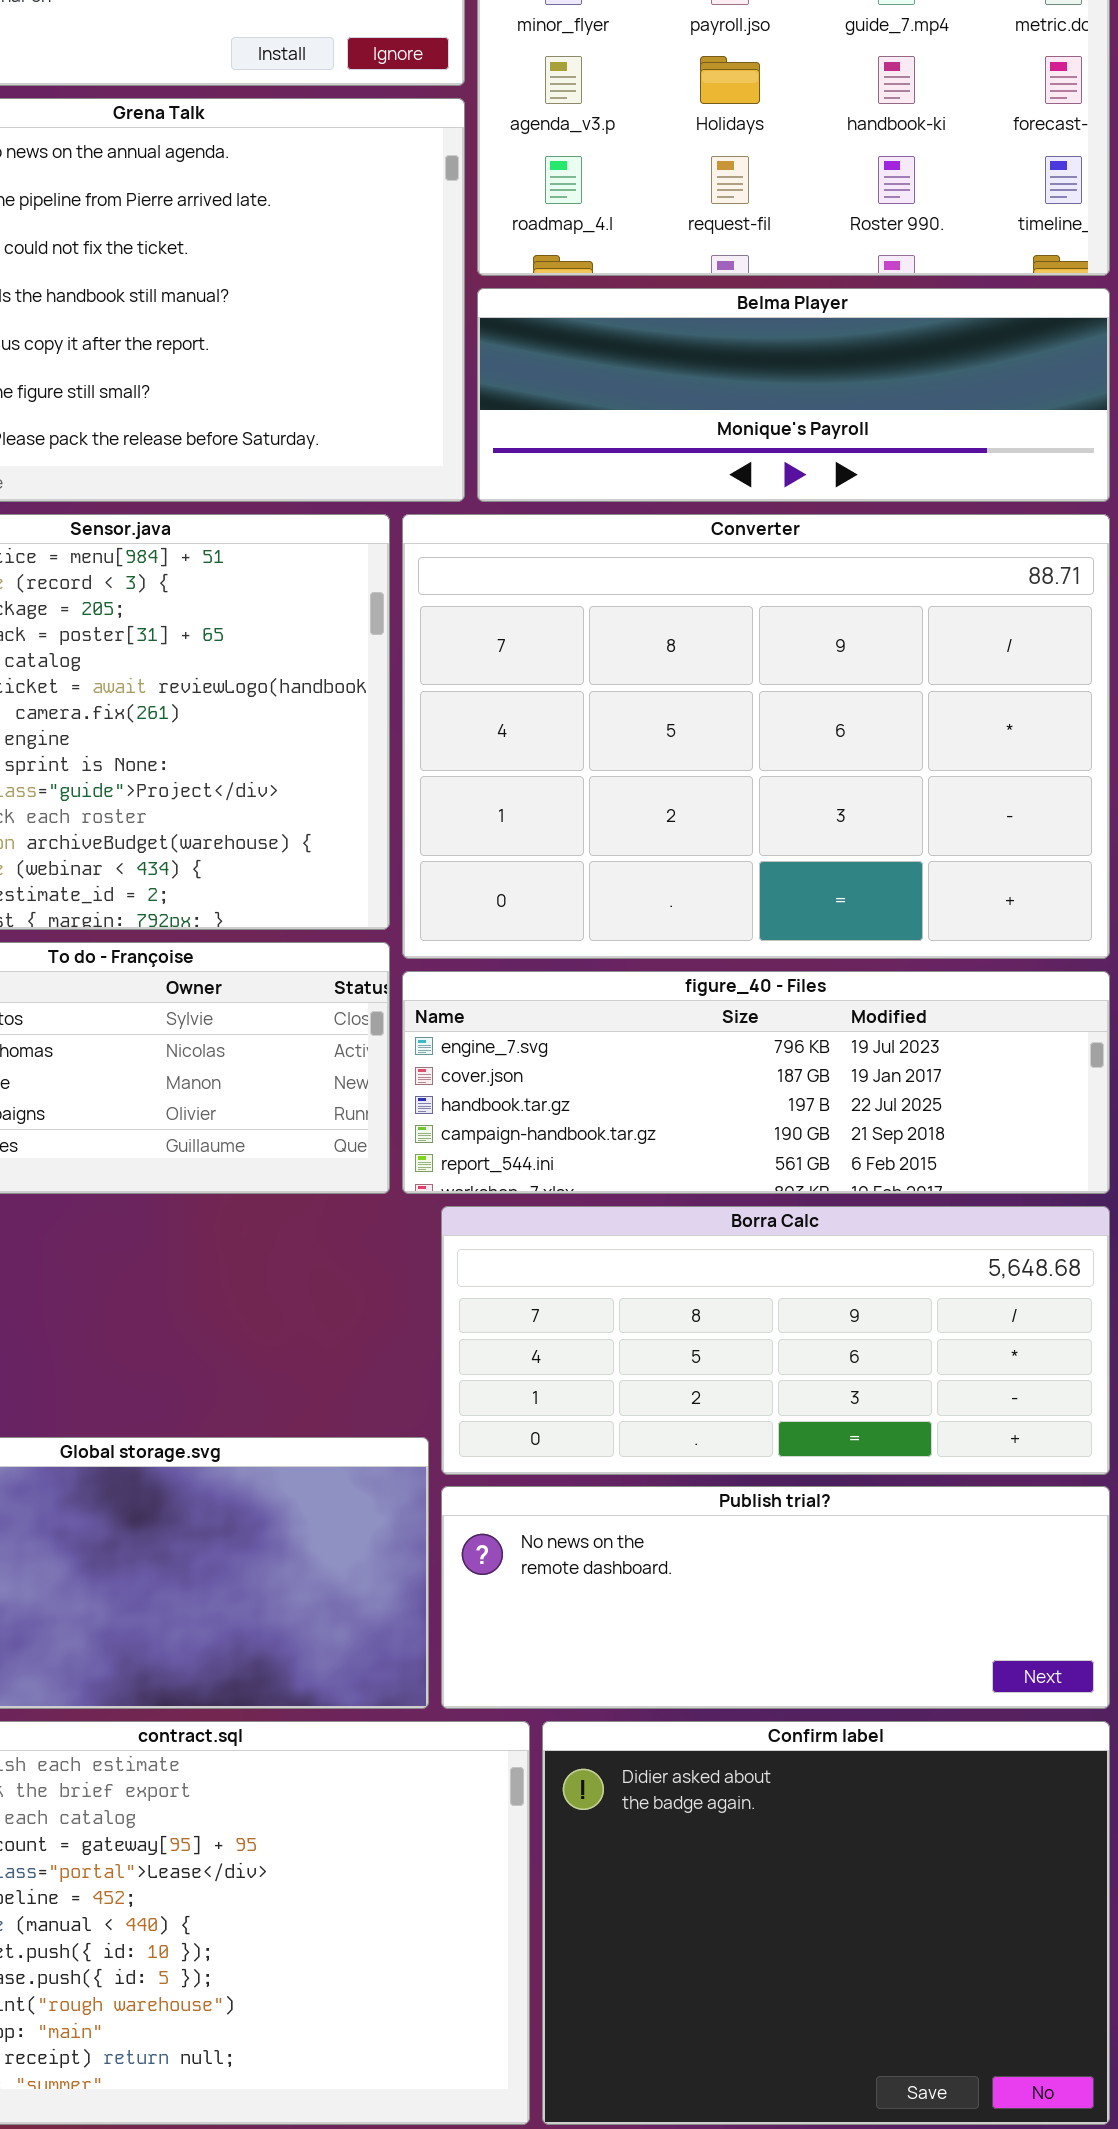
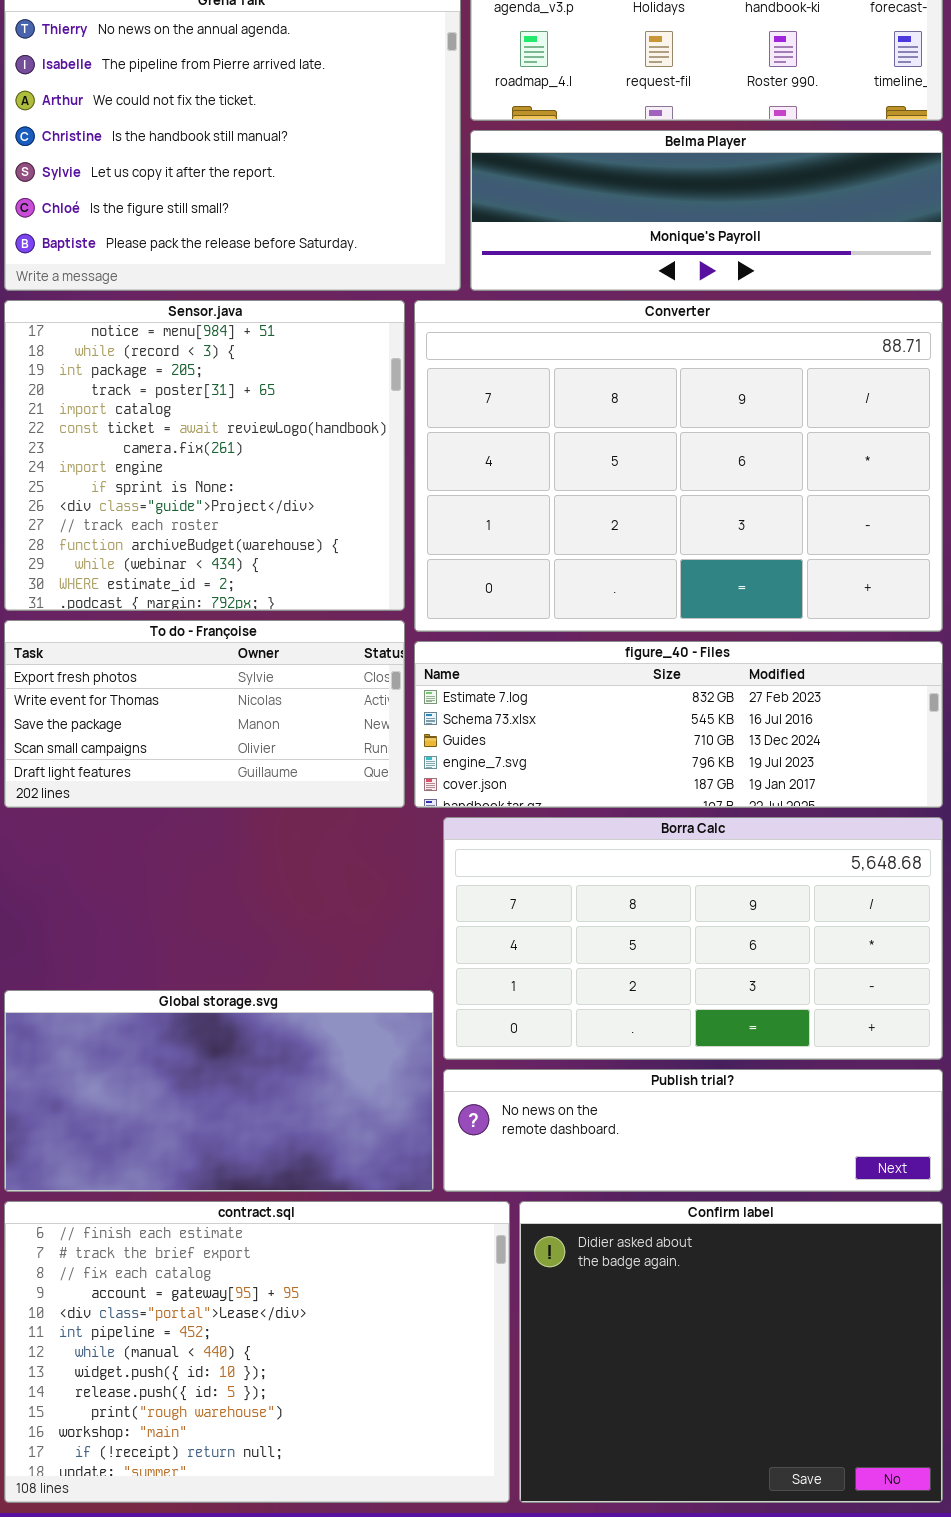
figure_40 - Files: [402,971,1110,1194] -> [414,641,943,808], scrolled up 3 rows
Borra Calc: [441,1206,1110,1475] -> [443,817,943,1060], resized
Publish trial?: [441,1486,1110,1709] -> [443,1069,943,1192], resized

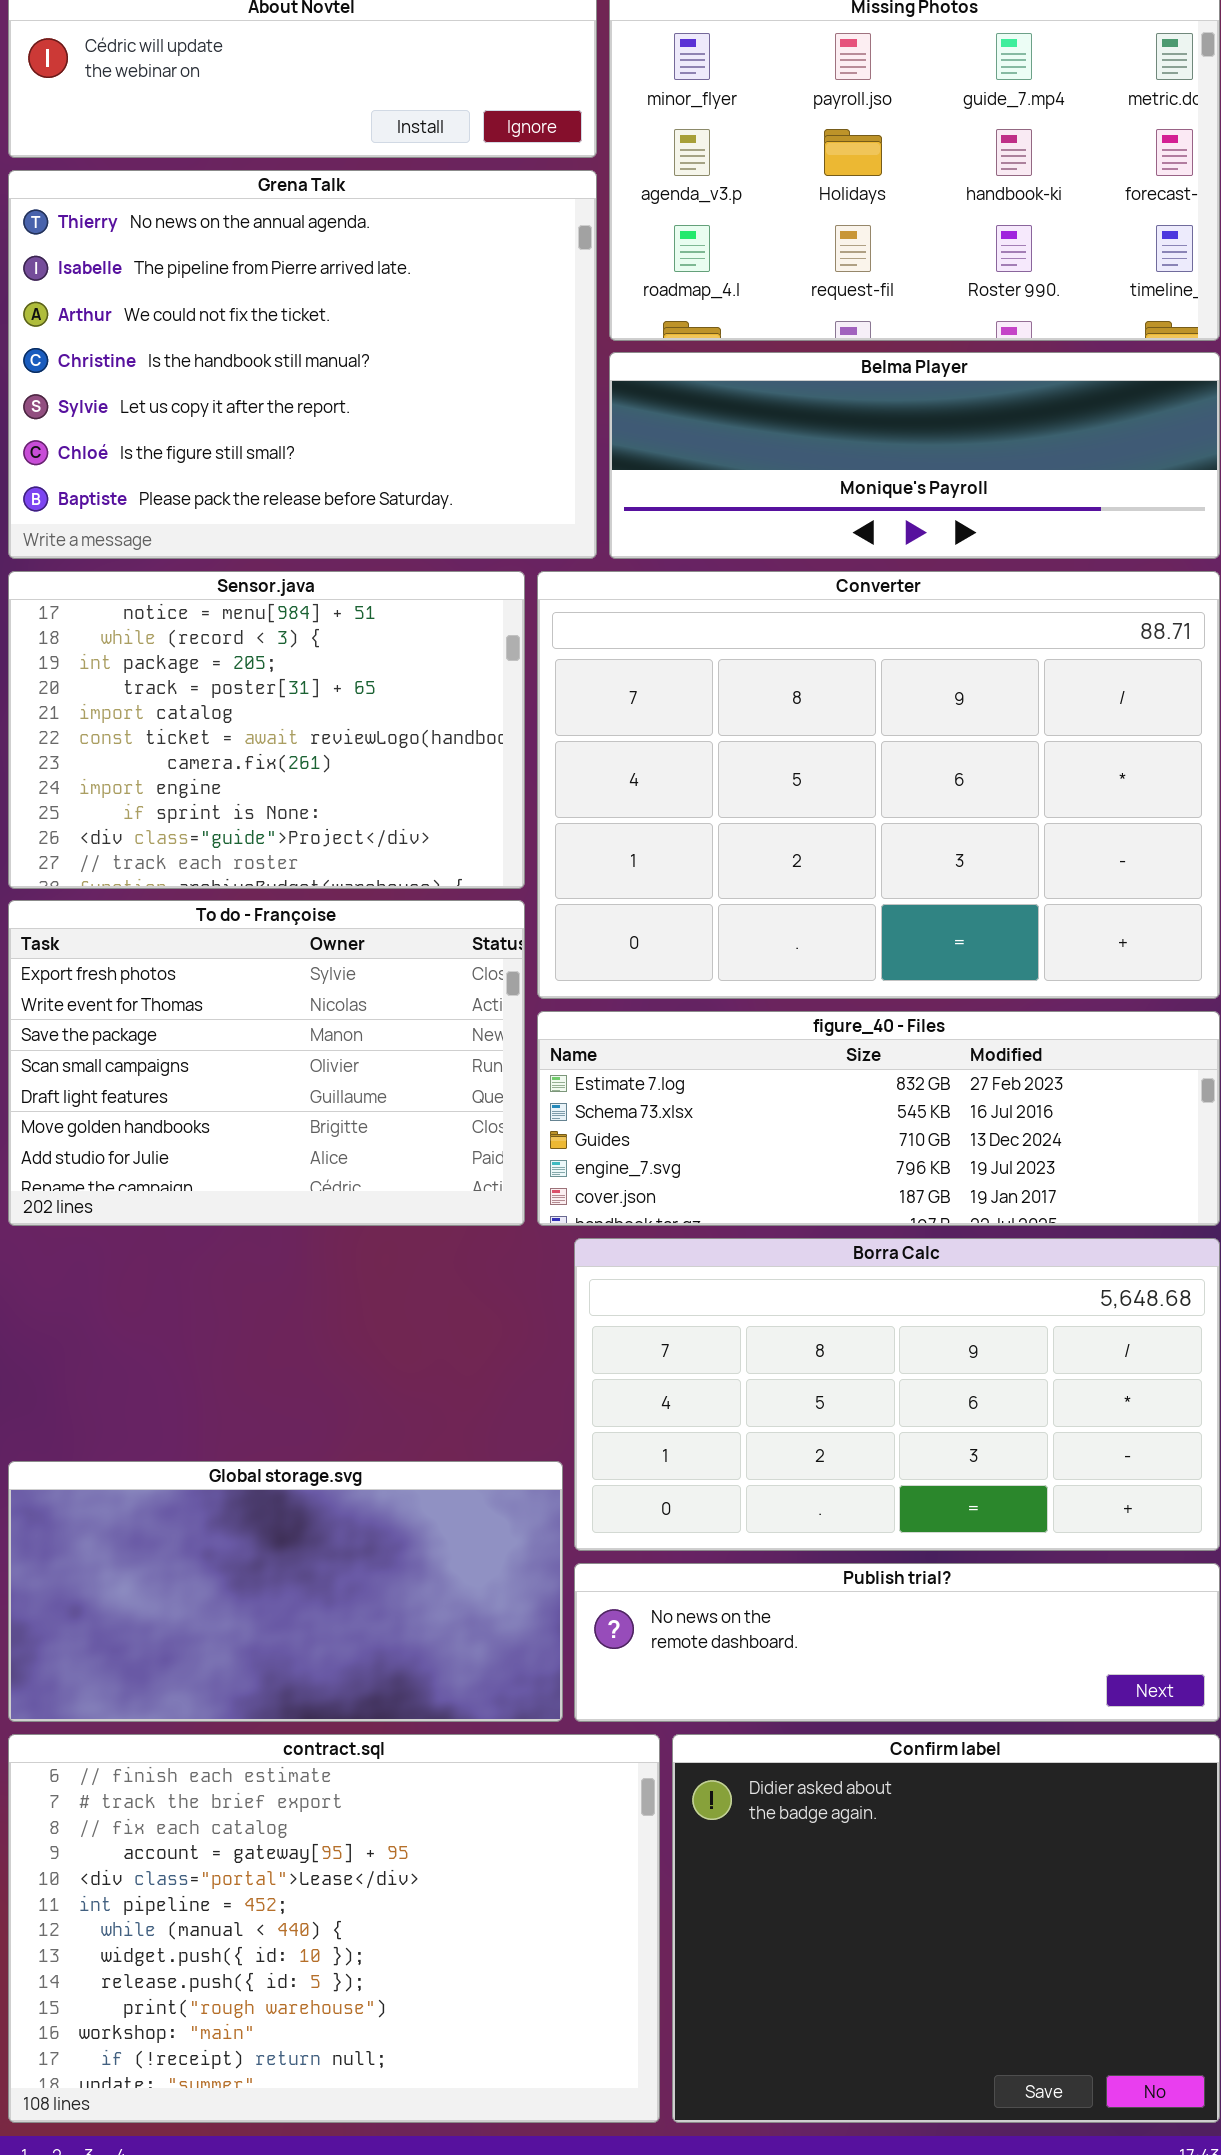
Sensor.java: [4,300,405,611] -> [8,571,525,889], resized
To do - Françoise: [4,620,405,808] -> [8,900,525,1226], resized

